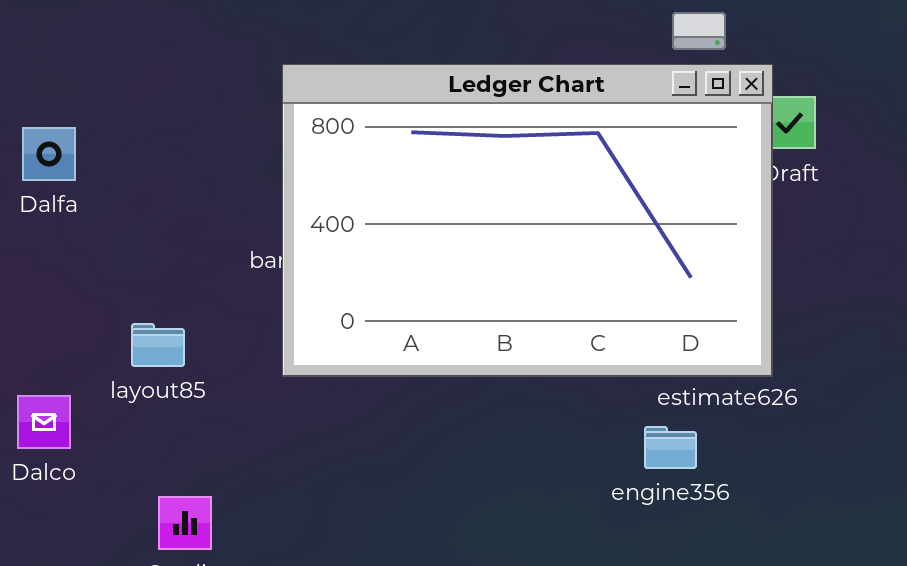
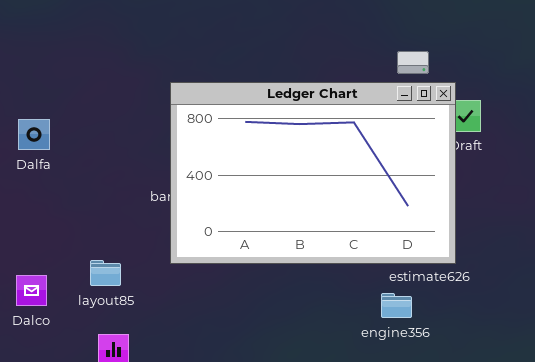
layout85: [131,323,185,367] -> [90,260,121,286], moved

